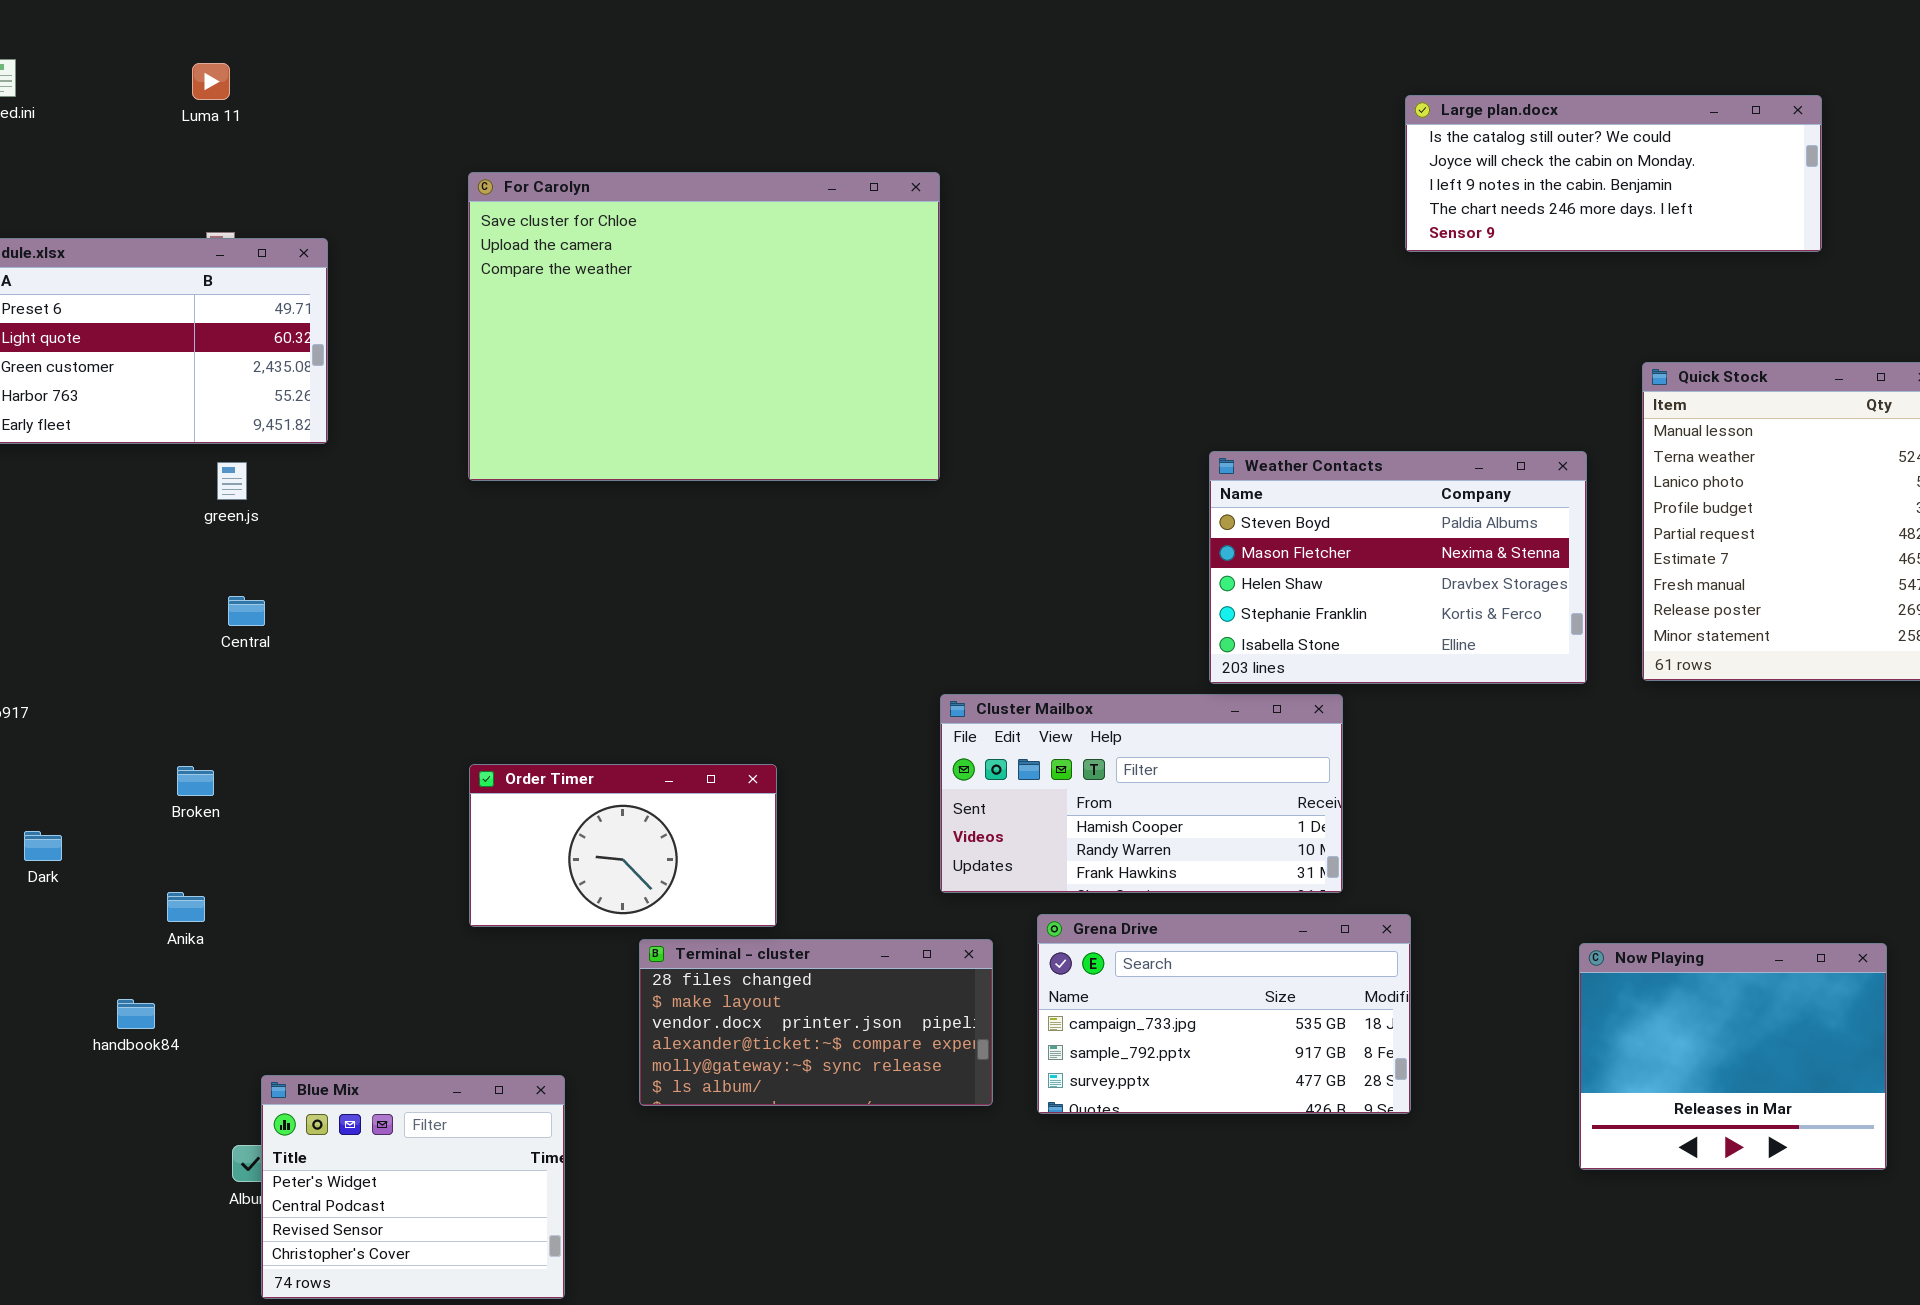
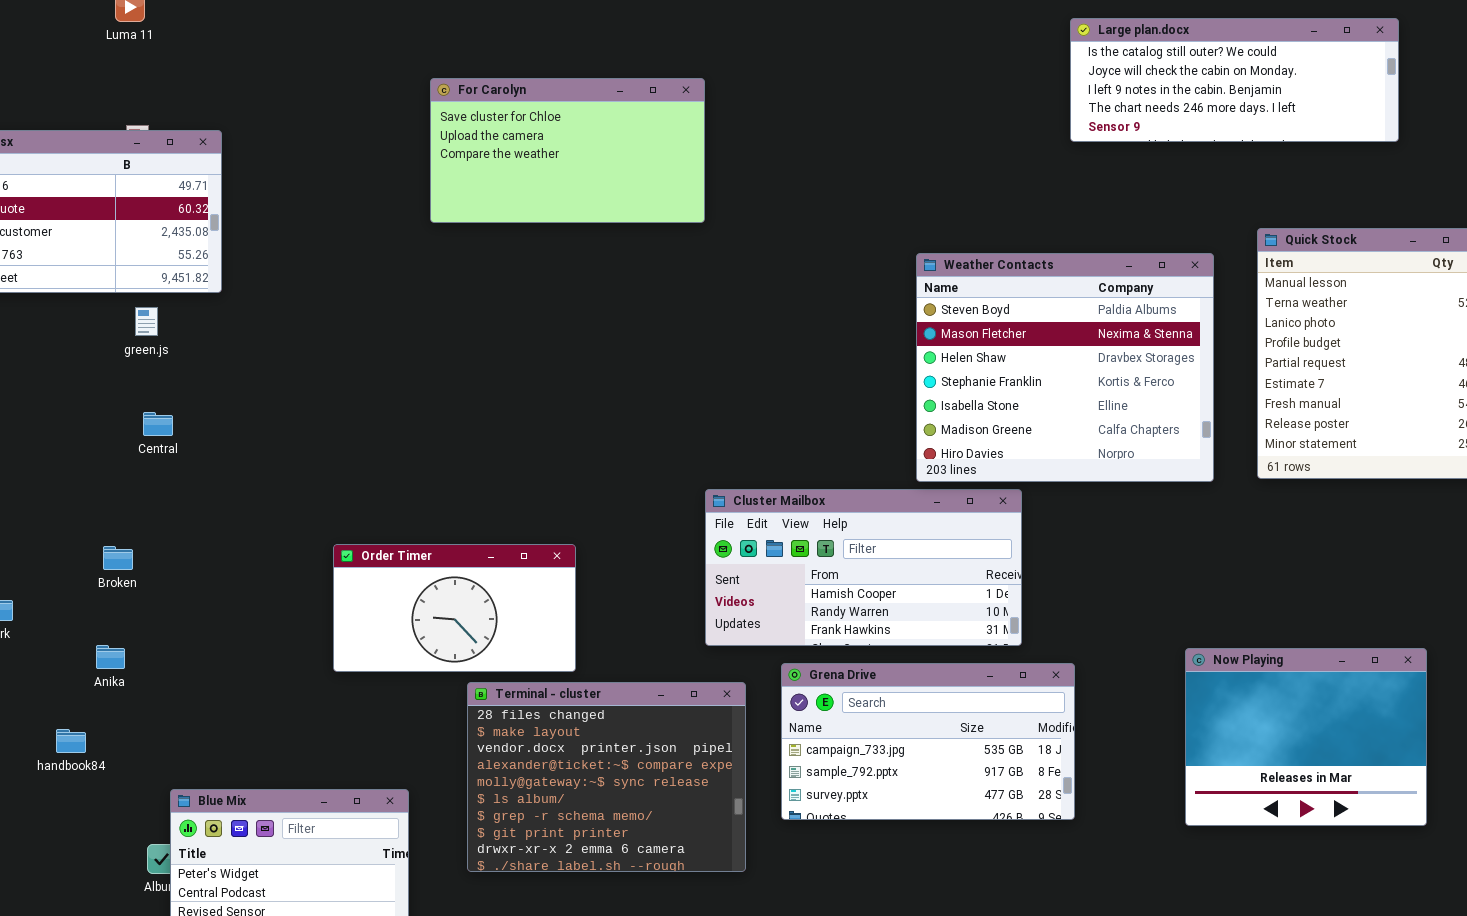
For Carolyn: [468,172,940,481] -> [430,78,705,223], resized
Weather Contacts: [1209,451,1587,684] -> [916,253,1214,482], resized
Terminal - cluster: [639,939,993,1106] -> [467,682,746,872], resized
Now Playing: [1579,943,1887,1170] -> [1185,648,1427,826], moved

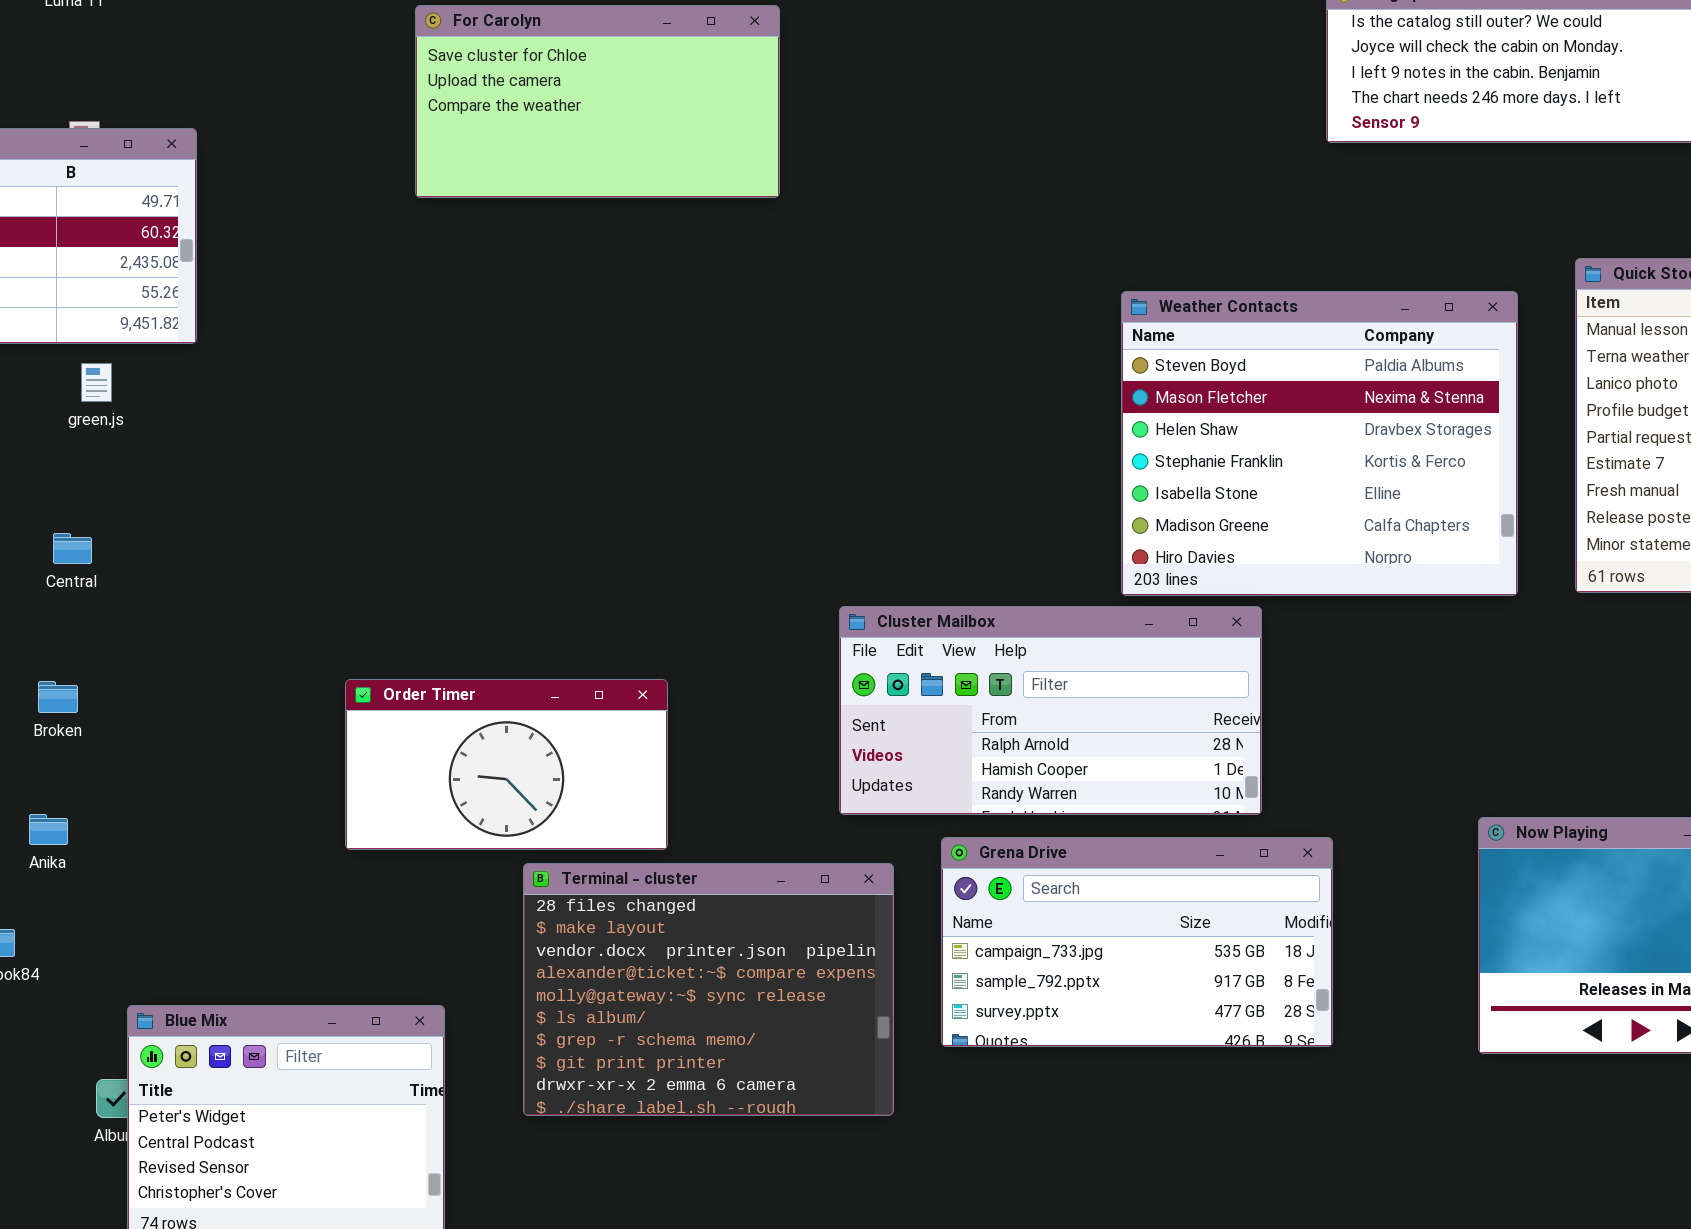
For Carolyn: [430,78,705,223] -> [415,5,780,198], moved
Central: [143,412,173,436] -> [53,533,92,564], moved
Cluster Mailbox: [705,489,1022,646] -> [839,606,1262,815], scrolled up 1 row

